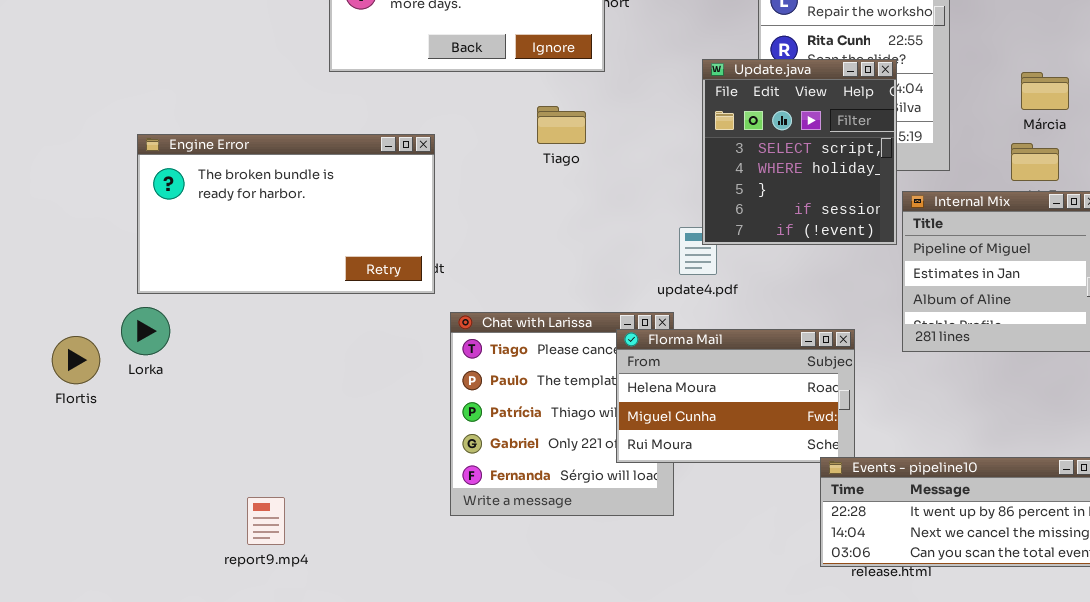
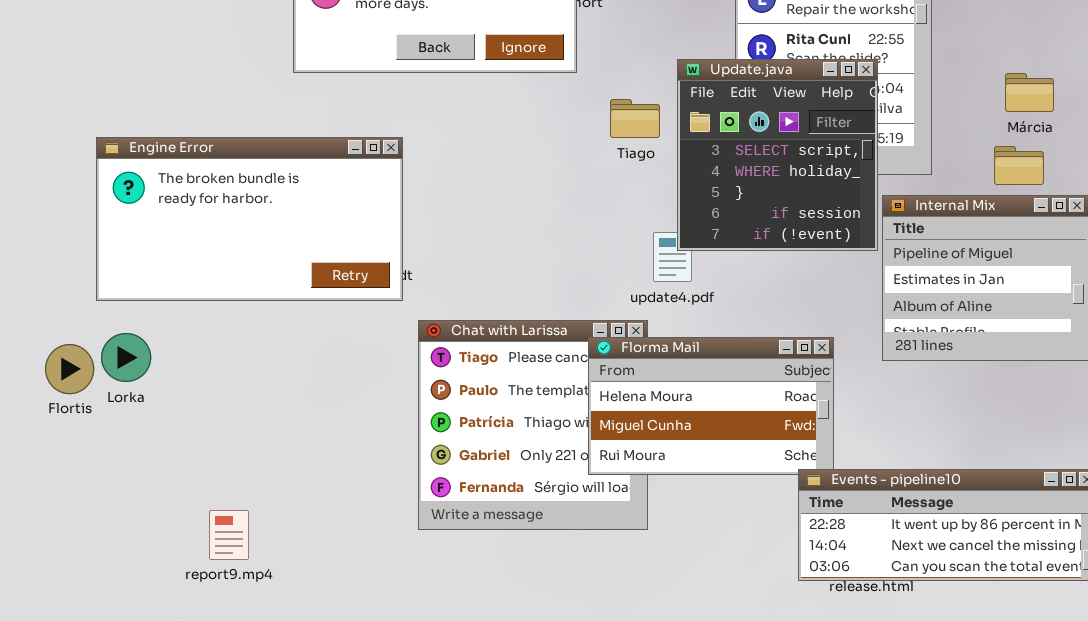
Tiago: [537,106,586,144] -> [610,99,660,138], moved
Lorka: [121,307,170,355] -> [101,333,151,382], moved
Flortis: [52,336,100,384] -> [45,344,94,394], moved

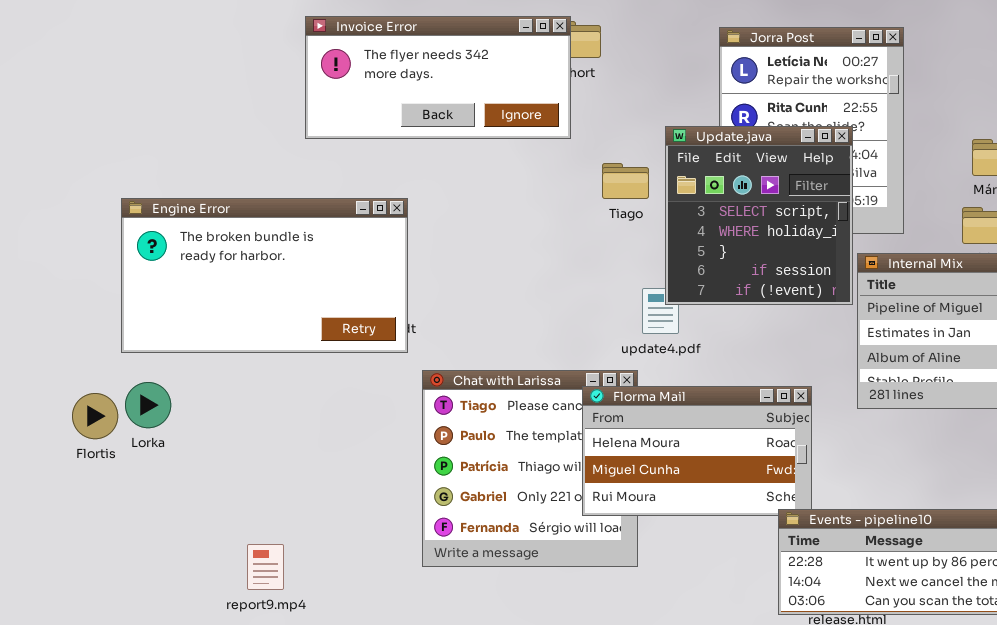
report9.mp4: [209,510,249,560] -> [247,544,284,590], moved

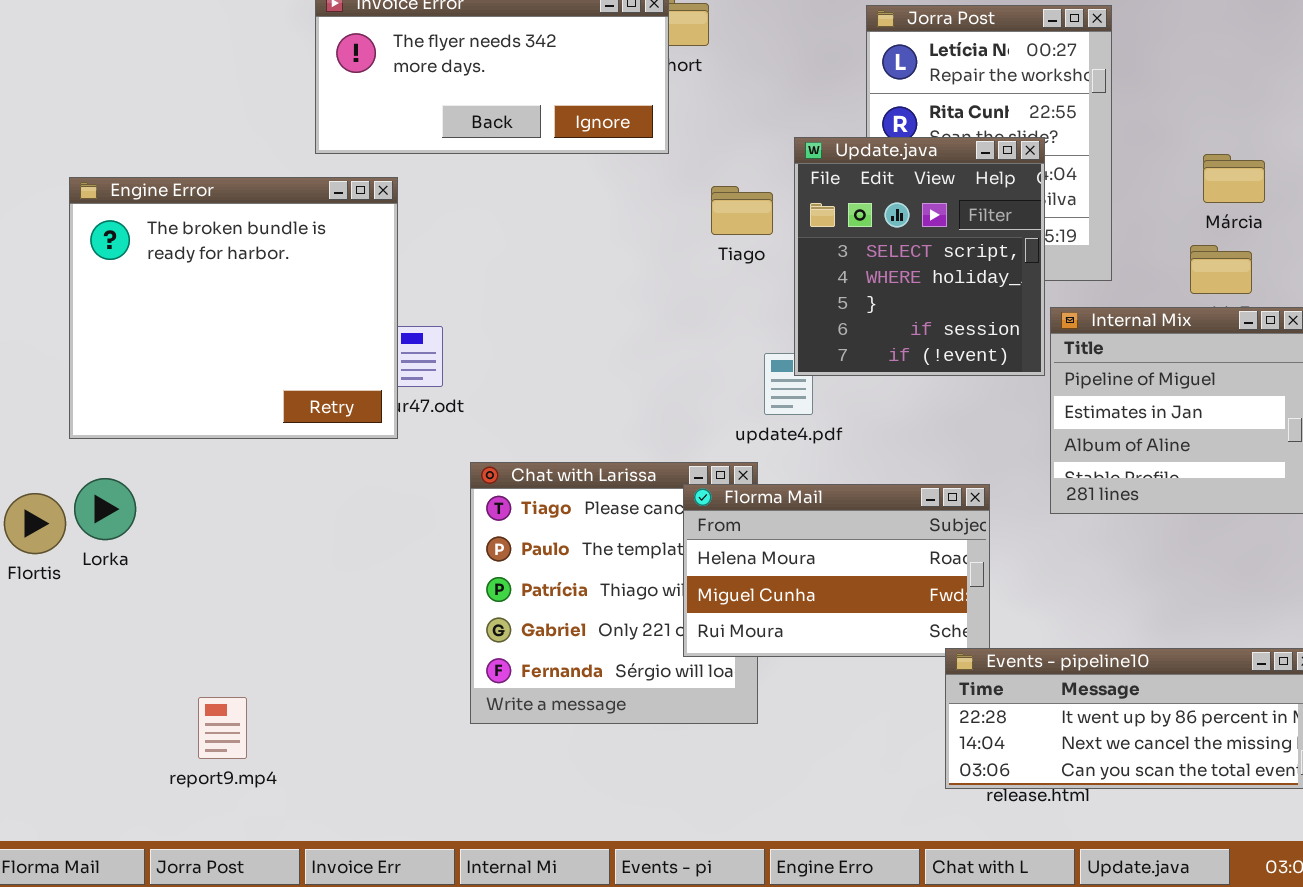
Engine Error: [121,198,408,353] -> [69,177,398,439], resized
report9.mp4: [247,544,284,590] -> [198,697,247,759], moved

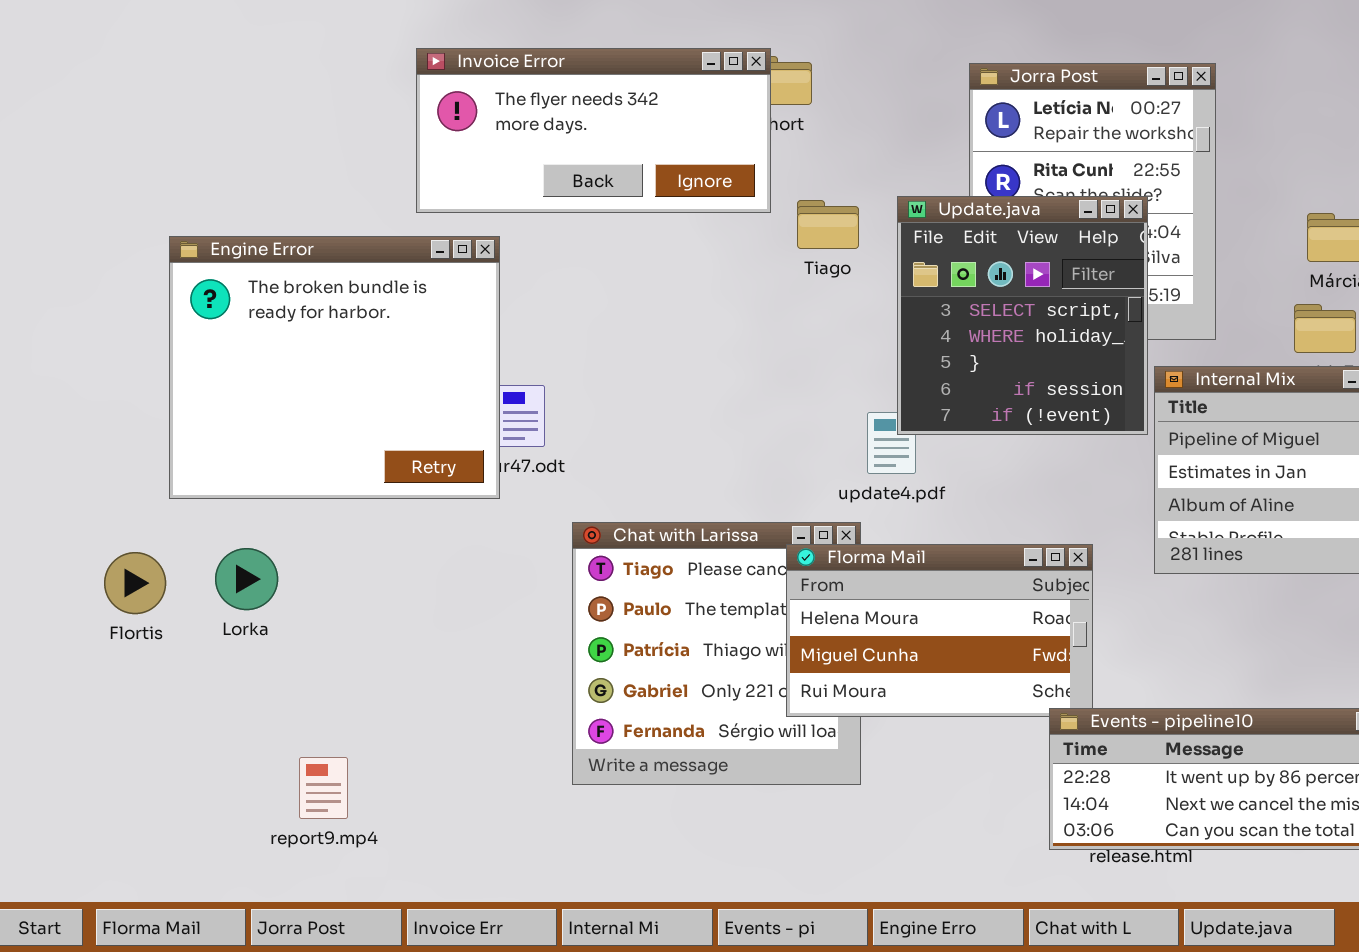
Tiago: [711,186,773,235] -> [797,200,859,249], moved
Lorka: [74,478,136,540] -> [215,548,278,610], moved

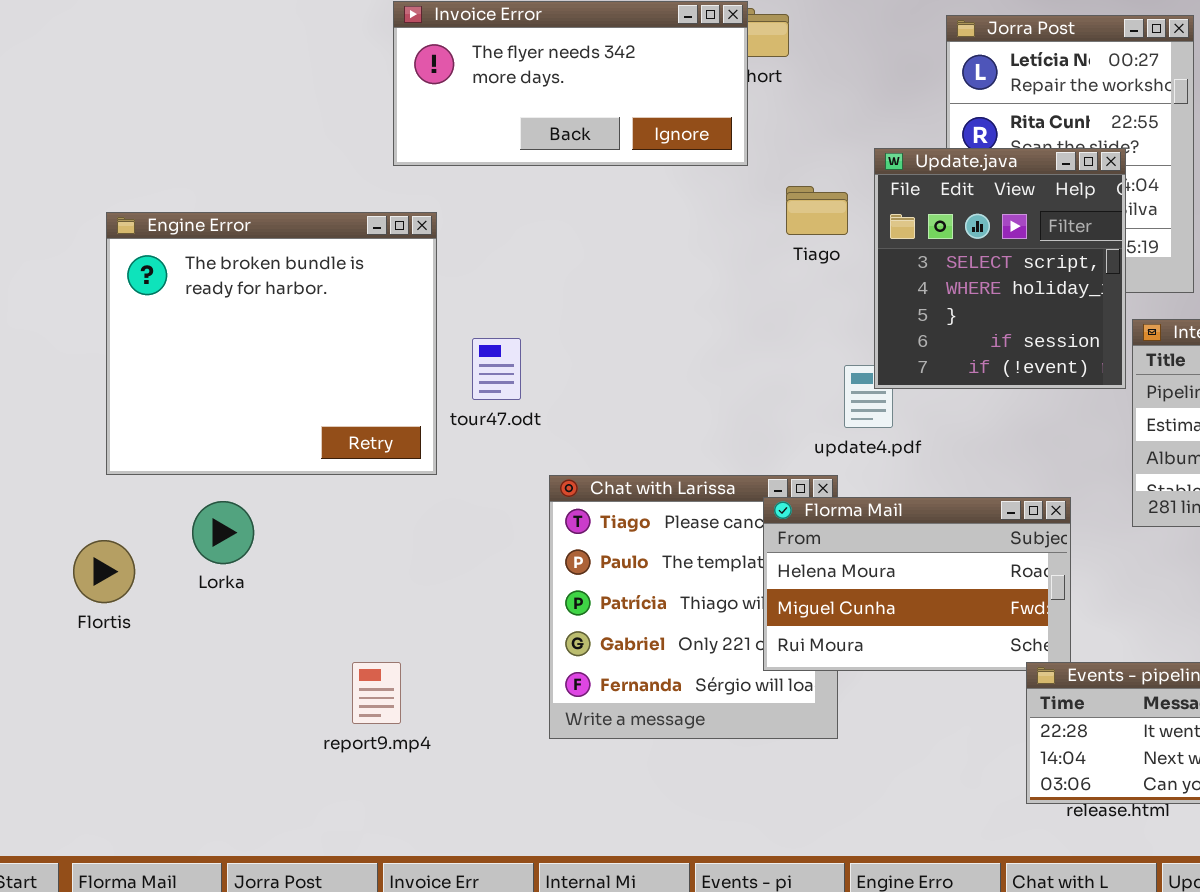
Tiago: [797,200,859,249] -> [786,186,848,235], moved
Engine Error: [169,236,500,499] -> [106,212,437,475], moved
Flortis: [104,552,166,614] -> [73,540,135,603], moved
report9.mp4: [299,757,348,819] -> [352,662,401,724], moved

